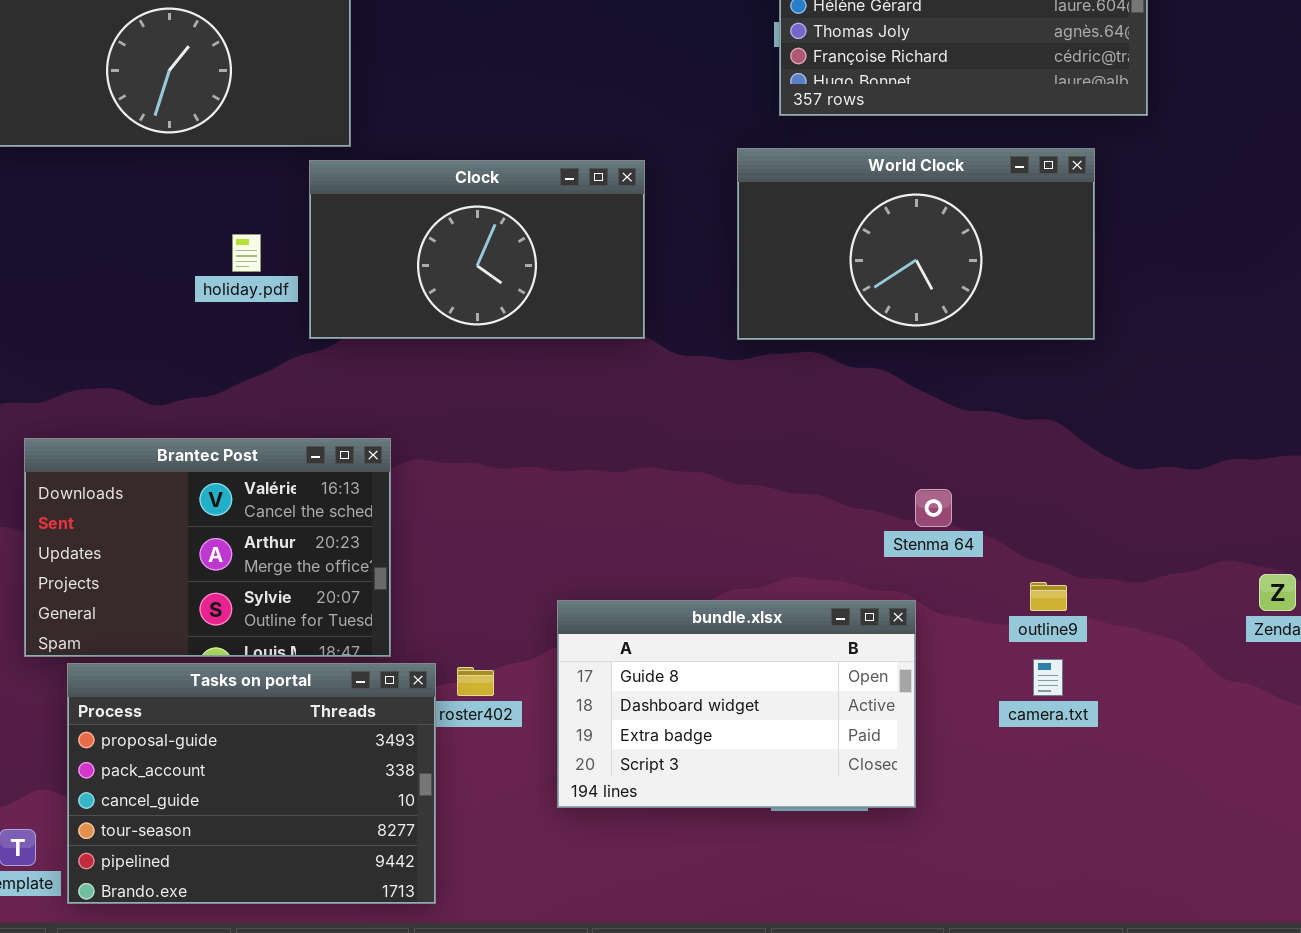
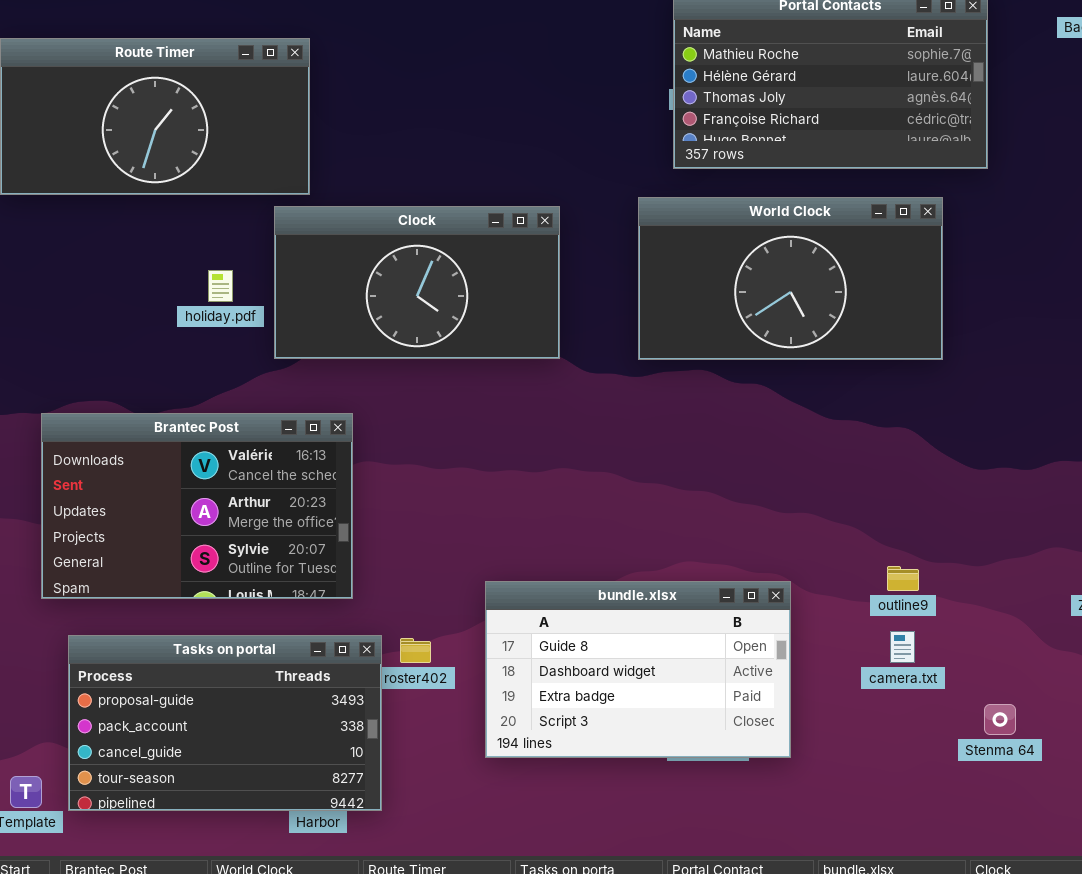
Brantec Post: [24,438,391,657] -> [41,413,353,599], moved
Stenma 64: [915,489,952,527] -> [984,704,1016,735], moved
Tasks on portal: [67,663,436,904] -> [68,635,382,811], resized

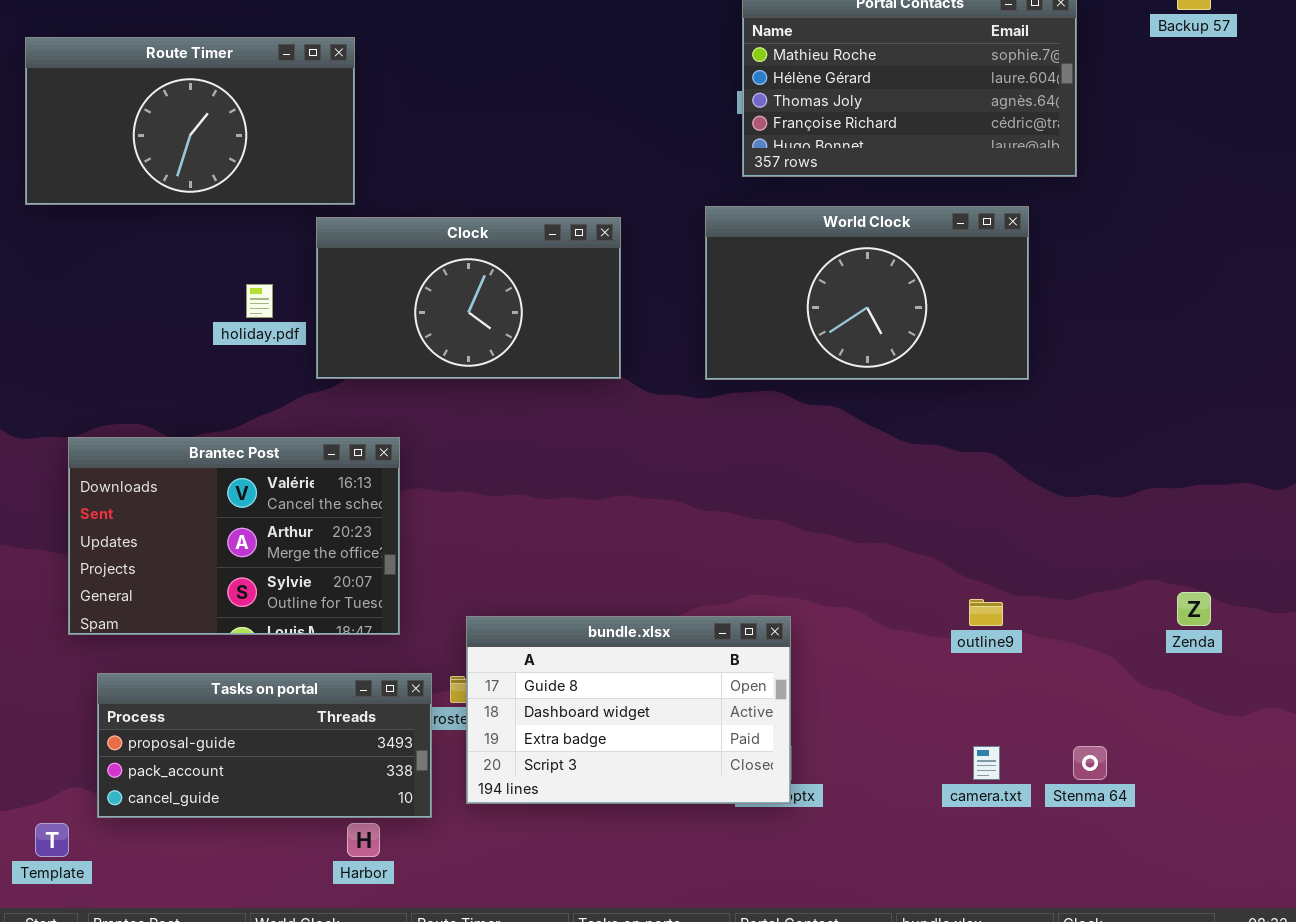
bundle.xlsx: [485,581,791,758] -> [466,616,791,804], moved
camera.txt: [890,631,915,663] -> [973,746,1000,780], moved
Tasks on portal: [68,635,382,811] -> [97,673,432,818], resized

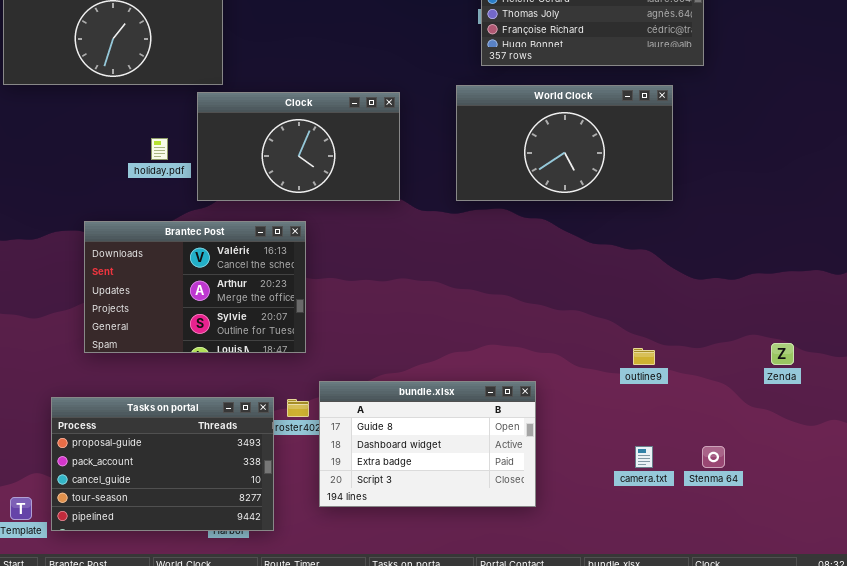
Brantec Post: [68,437,400,635] -> [84,221,306,353], moved
bundle.xlsx: [466,616,791,804] -> [319,381,536,507], moved
Tasks on portal: [97,673,432,818] -> [51,397,274,531], resized

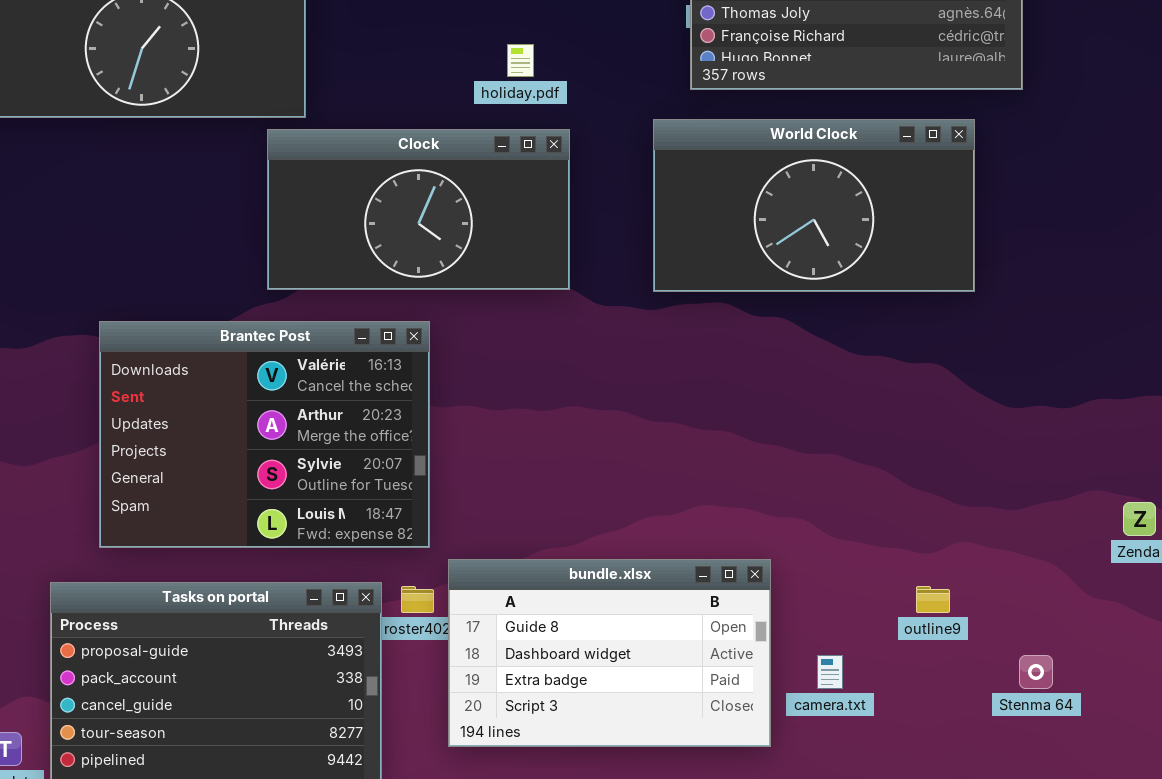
holiday.pdf: [151,138,168,160] -> [507,44,534,77], moved
Brantec Post: [84,221,306,353] -> [99,321,430,548], resized
outline9: [633,348,655,365] -> [916,586,950,613], moved
camera.txt: [635,446,653,468] -> [817,655,843,689], moved

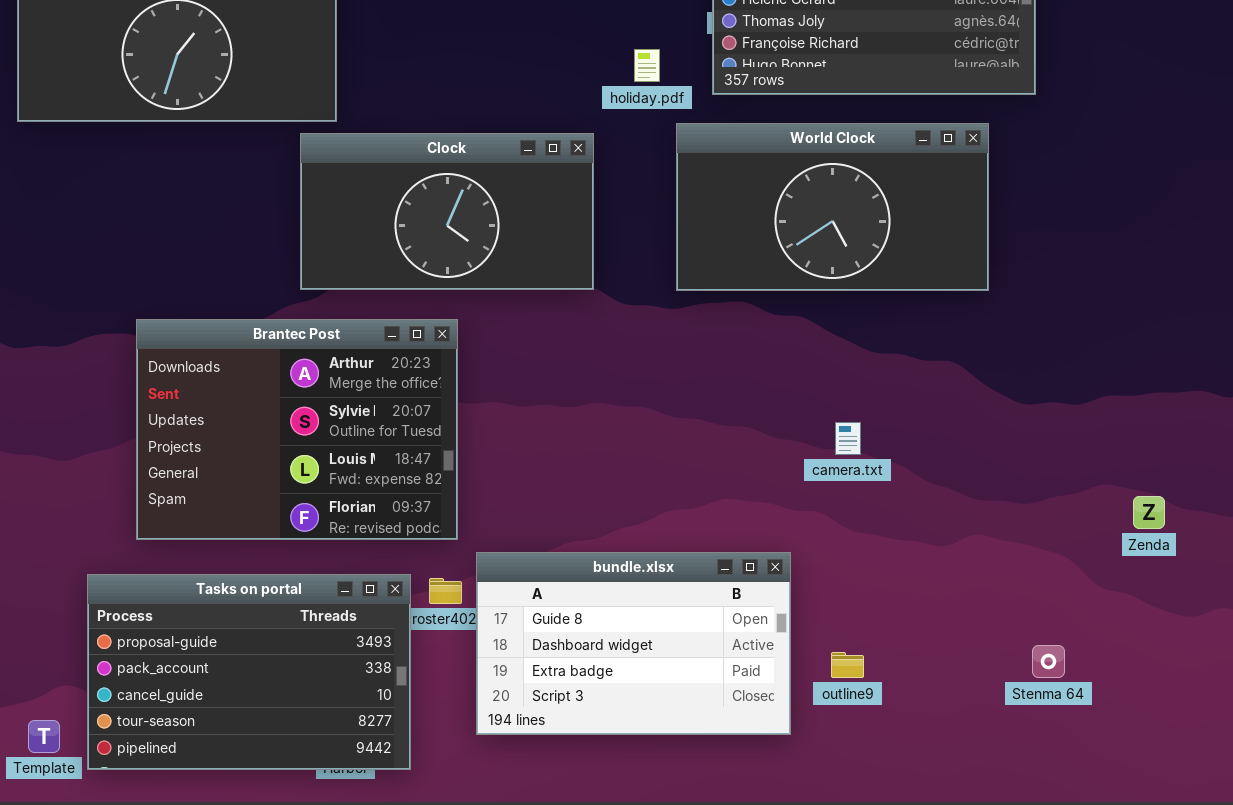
holiday.pdf: [507,44,534,77] -> [634,49,660,82], moved
Brantec Post: [99,321,430,548] -> [136,319,458,540], scrolled down 1 row
outline9: [916,586,950,613] -> [831,652,864,678], moved
camera.txt: [817,655,843,689] -> [835,422,861,455], moved

